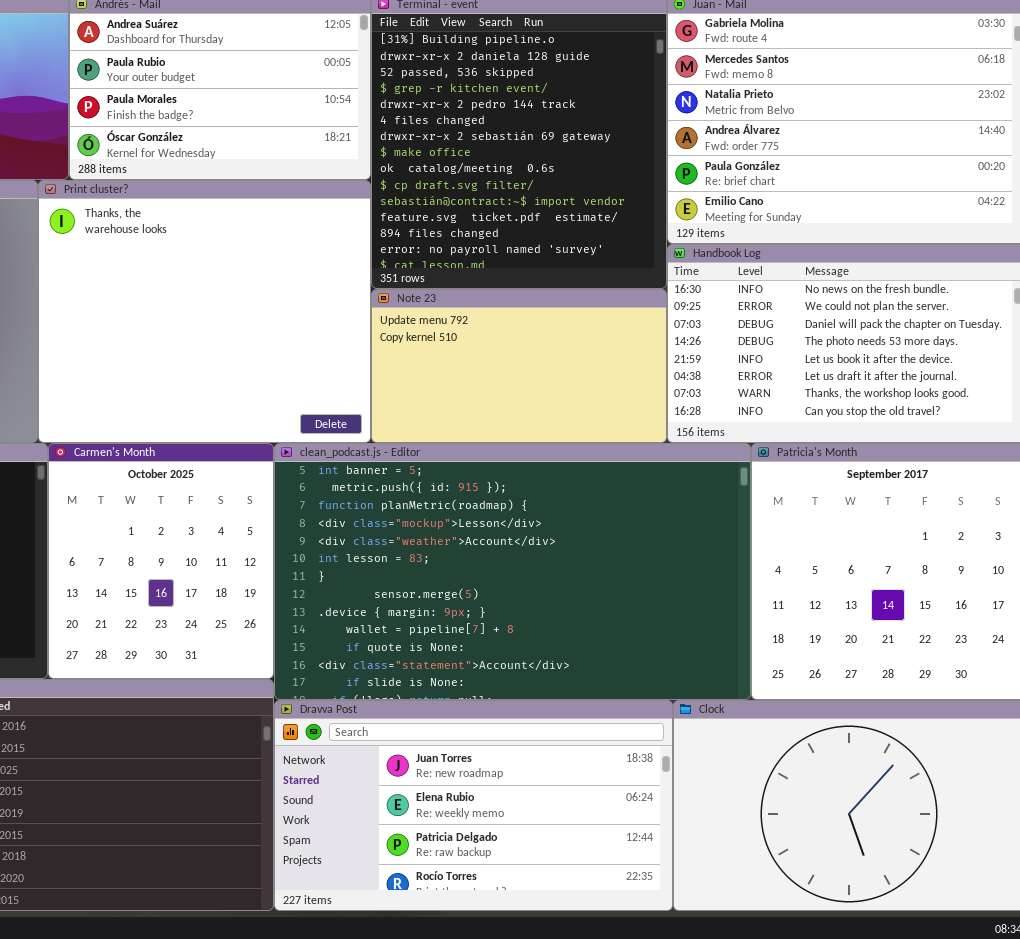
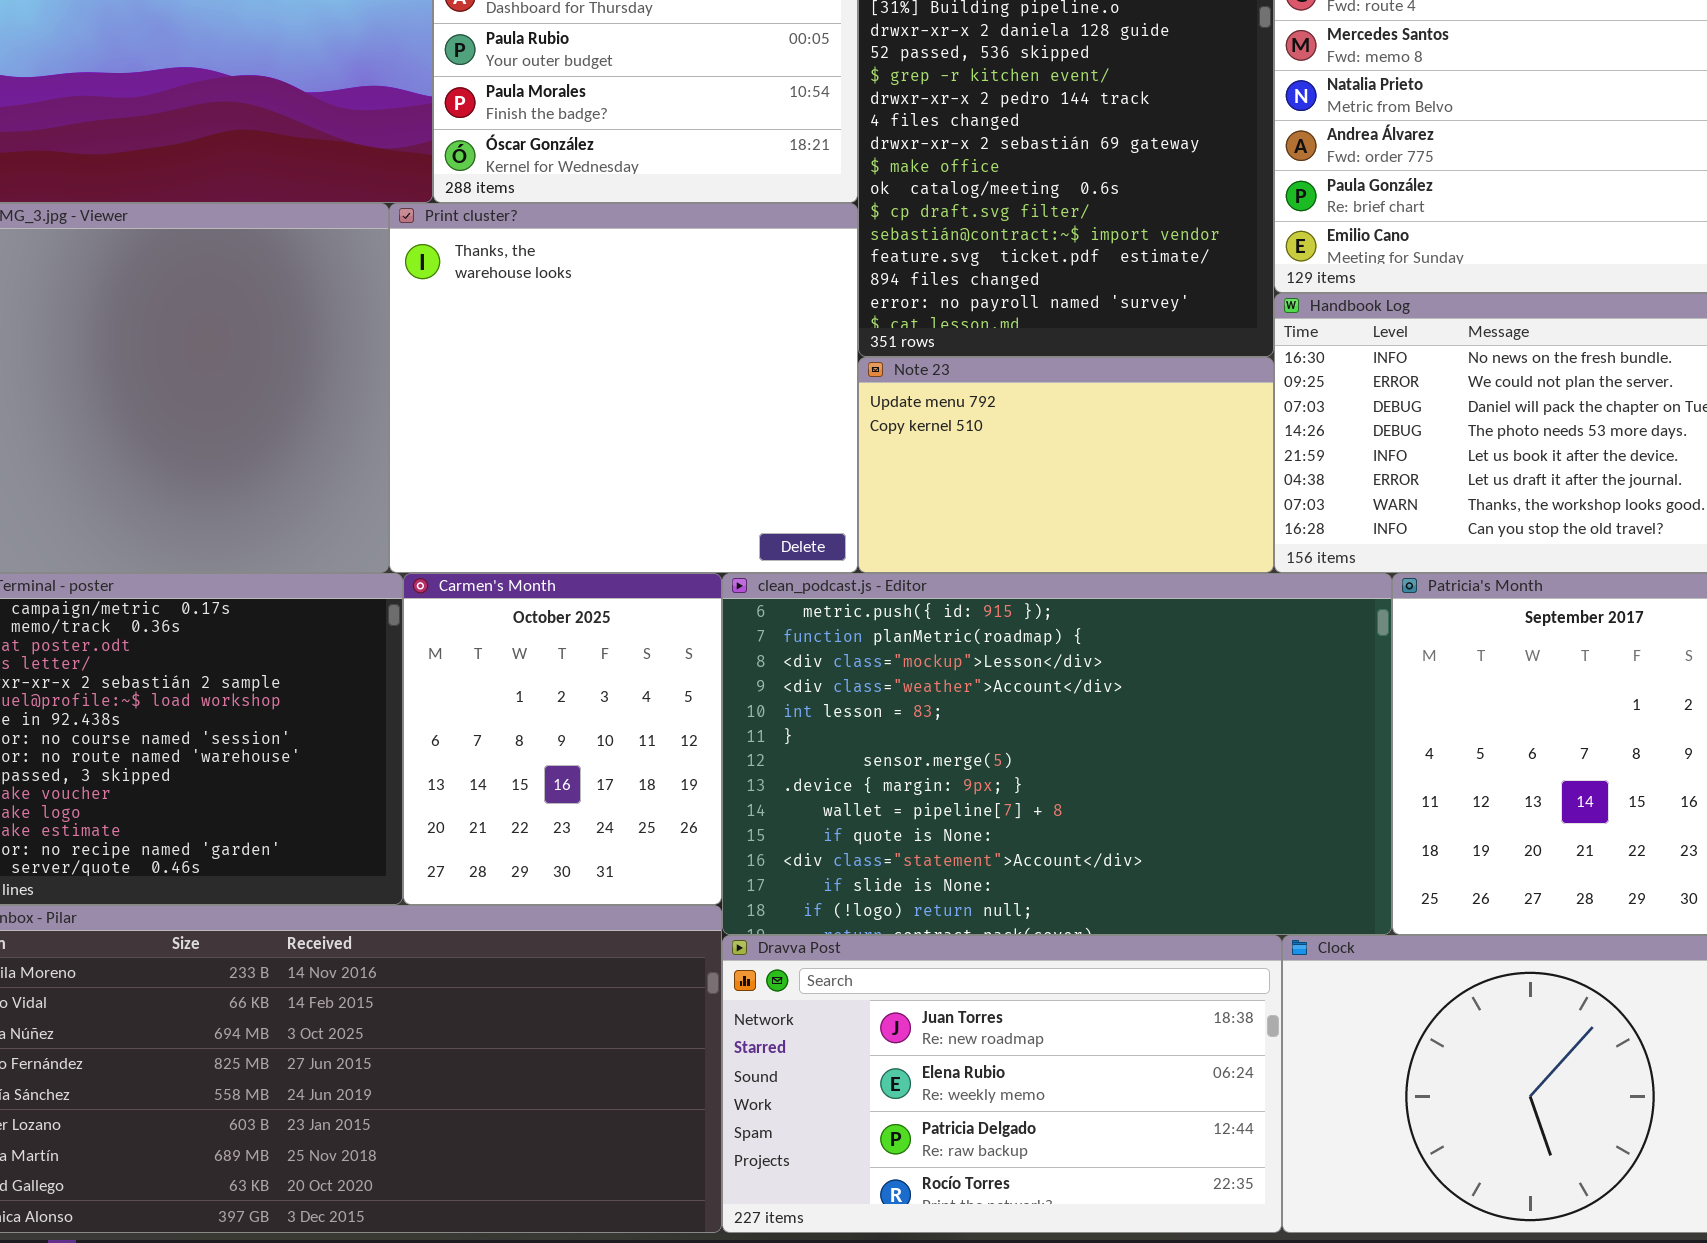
clean_podcast.js - Editor: [274,443,751,700] -> [722,573,1392,935], scrolled down 1 row

